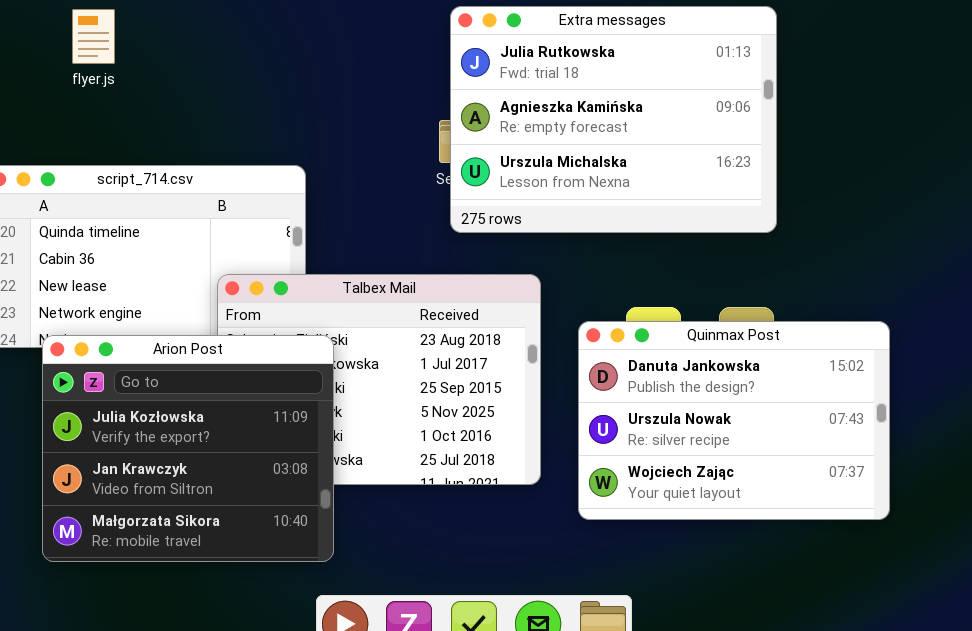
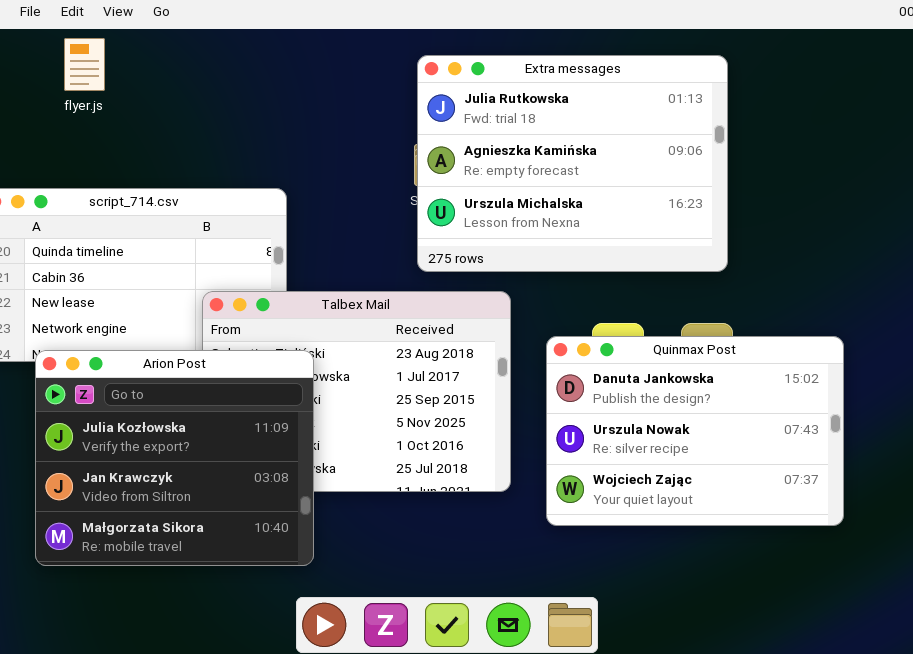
Extra messages: [450,6,777,233] -> [417,55,728,272], moved

